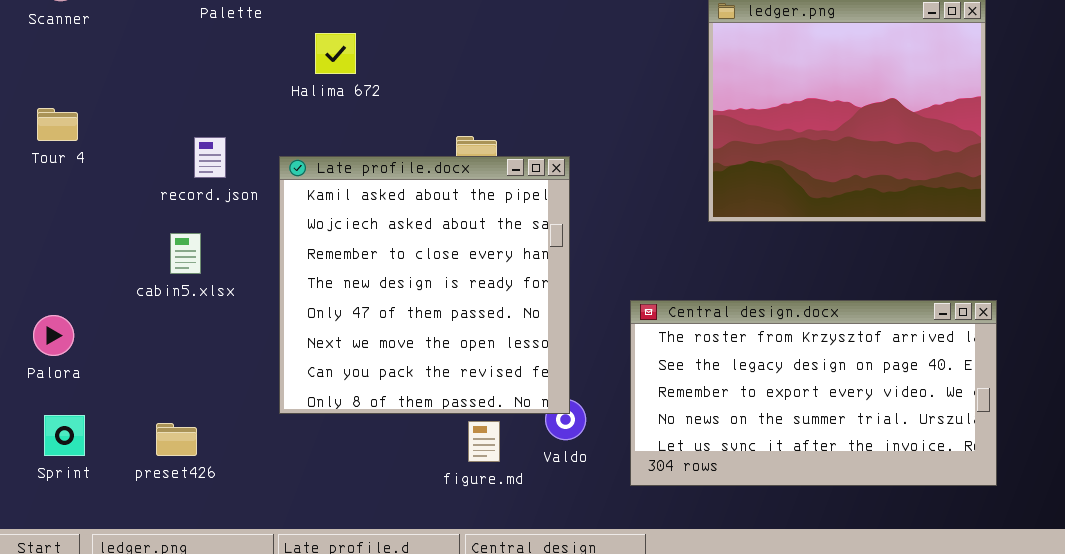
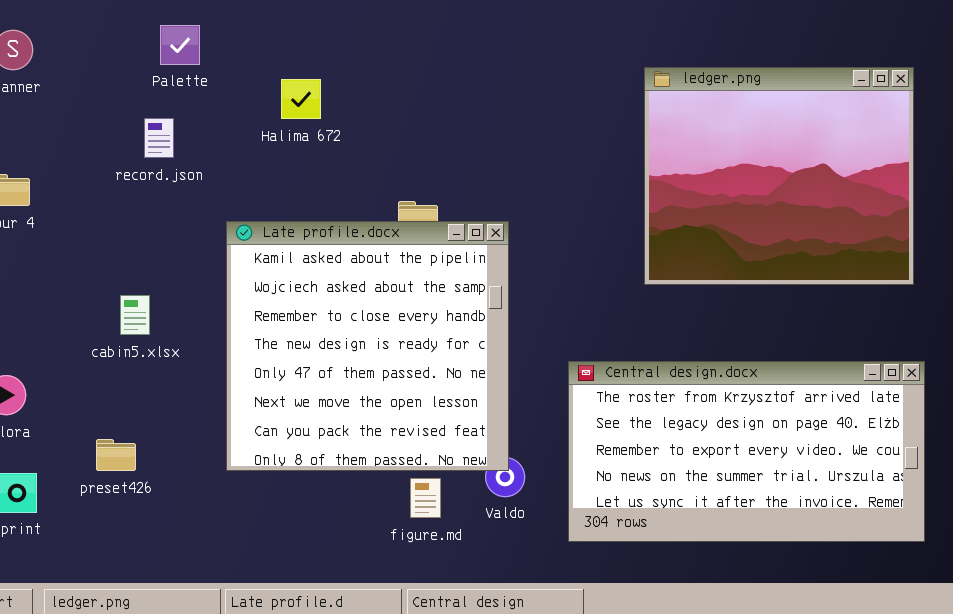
Halima 672: [315,33,356,74] -> [281,79,321,119], moved
record.json: [194,137,226,178] -> [144,118,174,158], moved
preset426: [156,423,197,456] -> [96,439,136,471], moved

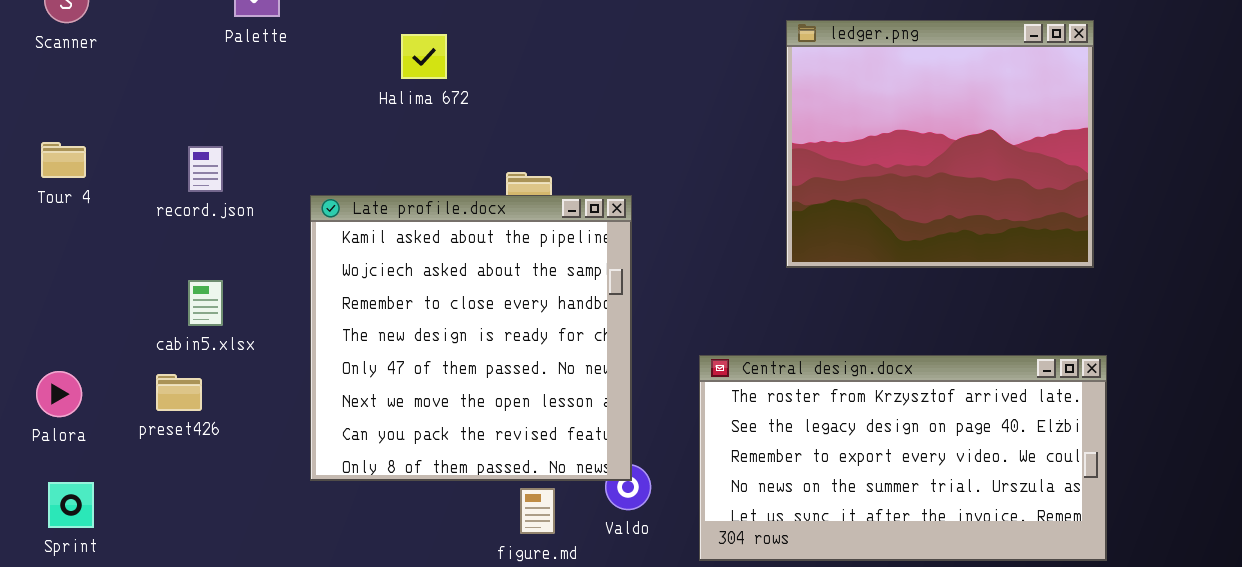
Halima 672: [281,79,321,119] -> [401,34,447,79], moved
record.json: [144,118,174,158] -> [188,146,223,192], moved
preset426: [96,439,136,471] -> [156,374,202,411], moved

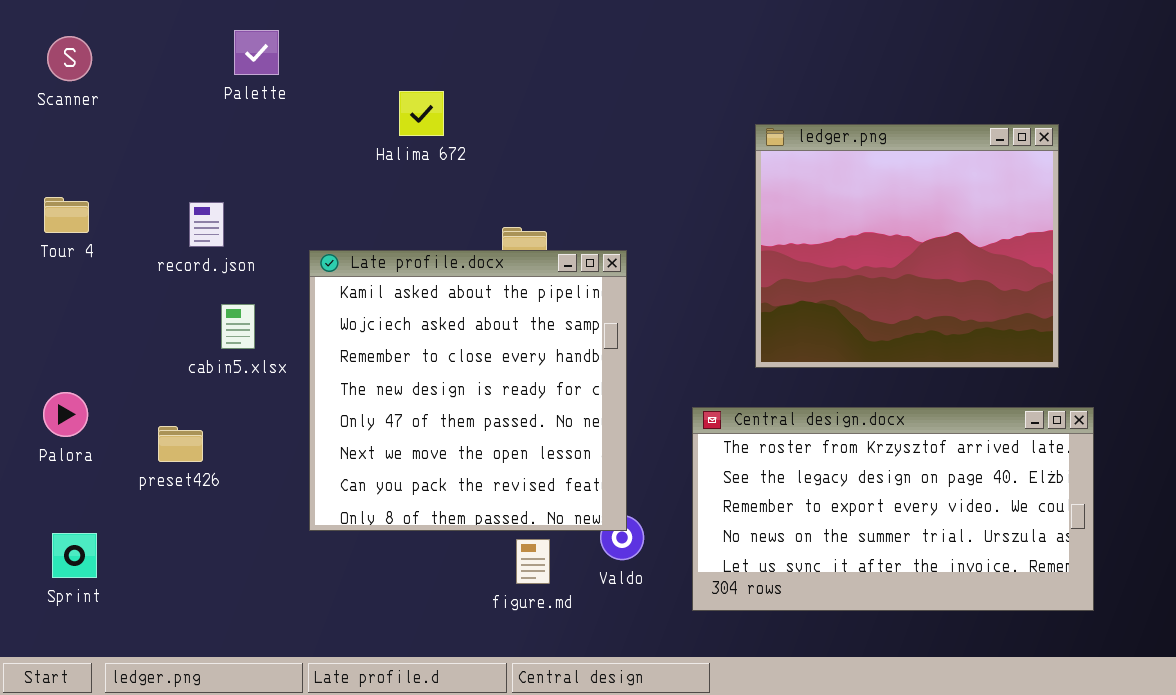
ledger.png: [786,20,1094,268] -> [755,124,1059,368], moved
cabin5.xlsx: [188,280,223,326] -> [221,304,255,349], moved
Palora: [36,371,82,417] -> [43,392,88,437], moved

